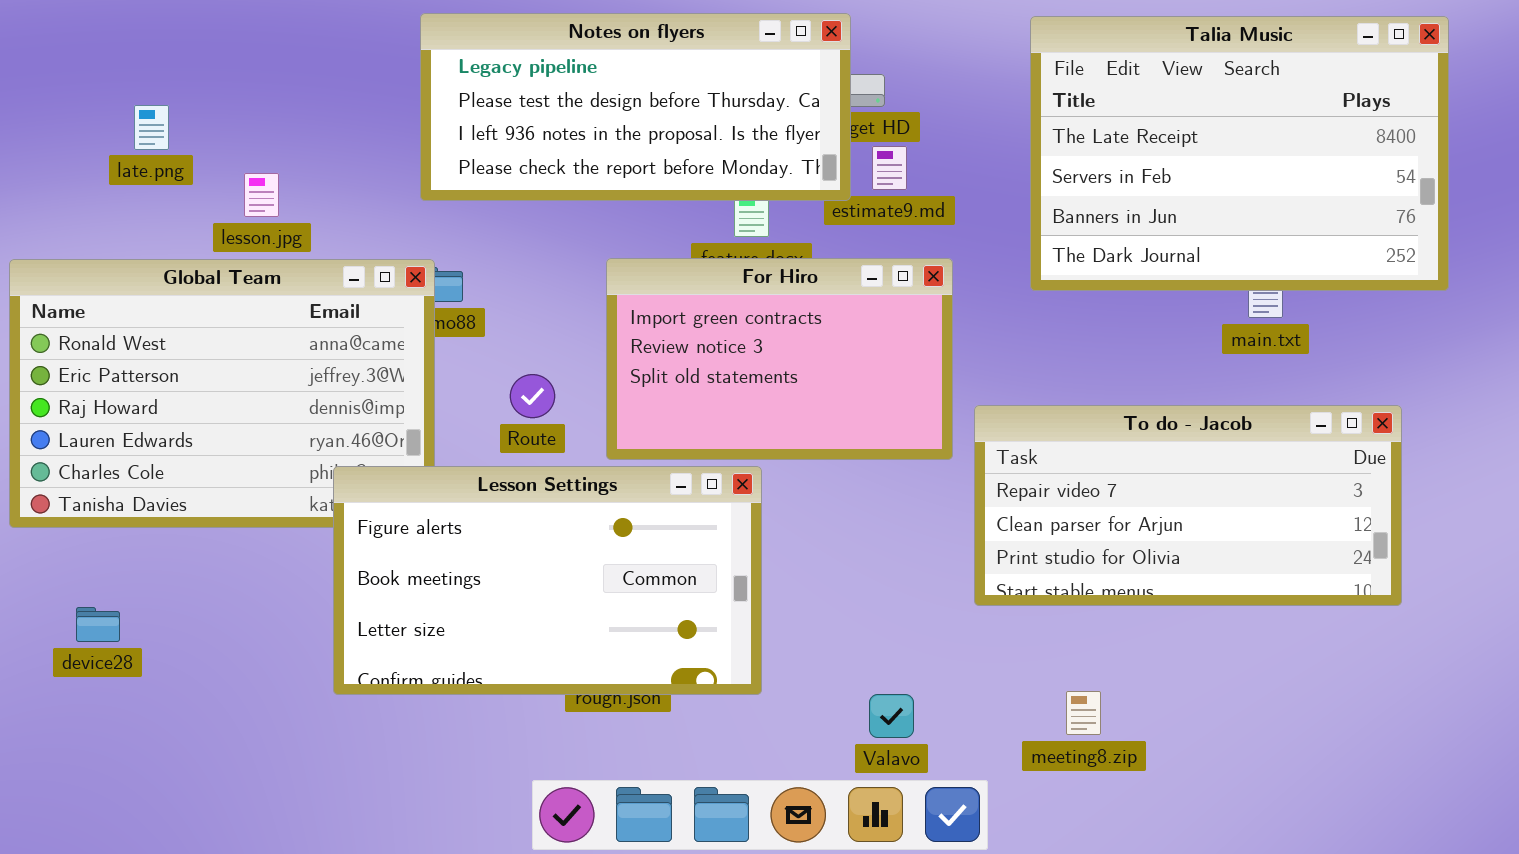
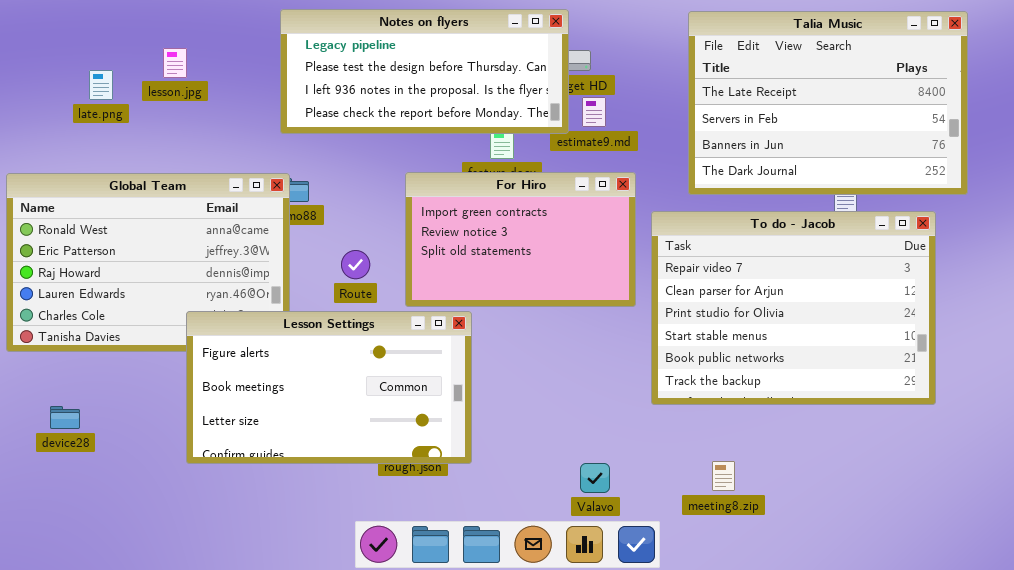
lesson.jpg: [244,173,279,217] -> [163,48,187,78], moved
To do - Jacob: [974,405,1402,606] -> [651,211,936,405], resized
Lesson Settings: [333,466,762,695] -> [186,311,472,464], moved

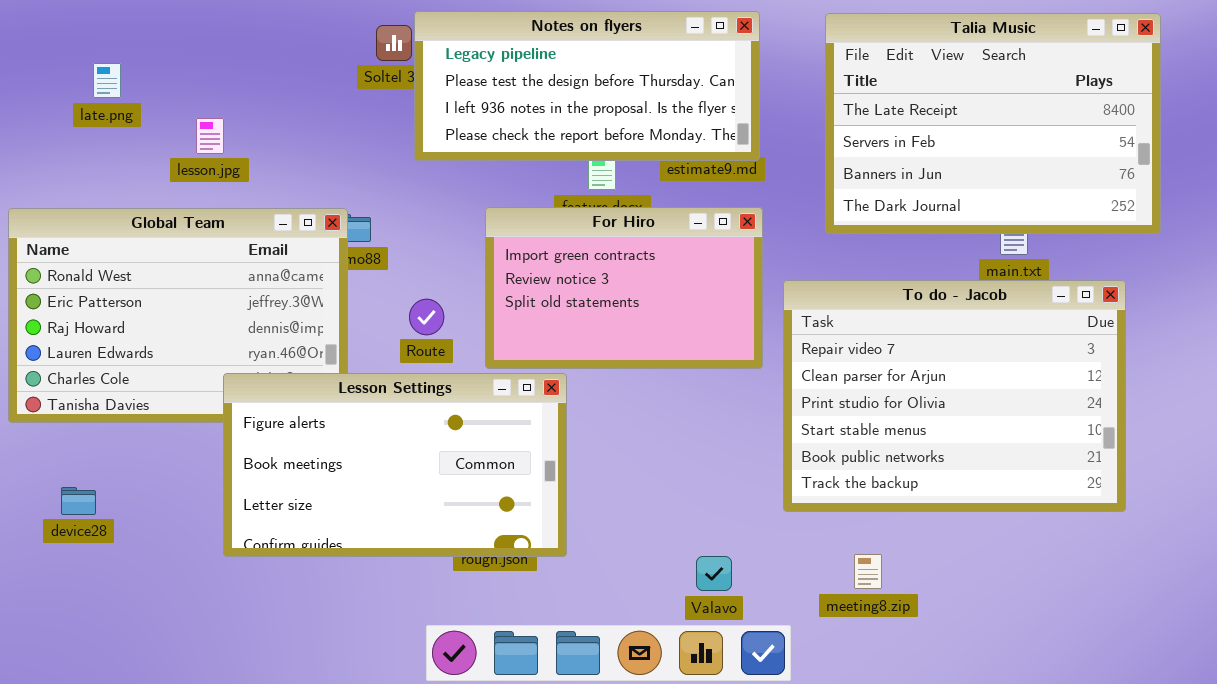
Notes on flyers: [280,9,569,134] -> [414,11,760,161], moved
lesson.jpg: [163,48,187,78] -> [196,118,224,154], moved
late.png: [89,70,113,100] -> [93,63,121,98], moved
To do - Jacob: [651,211,936,405] -> [783,280,1126,512], moved

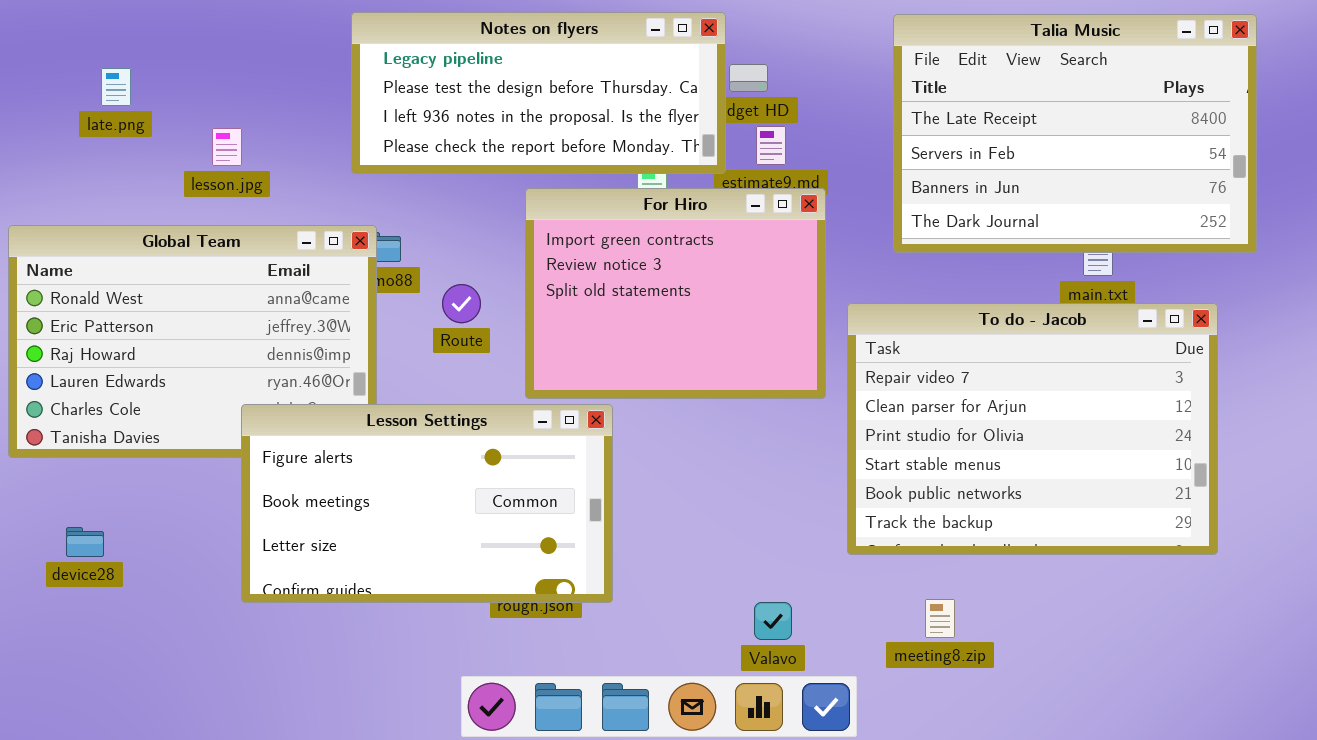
Notes on flyers: [414,11,760,161] -> [351,12,726,174], moved
For Hiro: [485,207,763,369] -> [525,188,826,399], resized
Route: [409,299,444,335] -> [442,284,481,323], moved

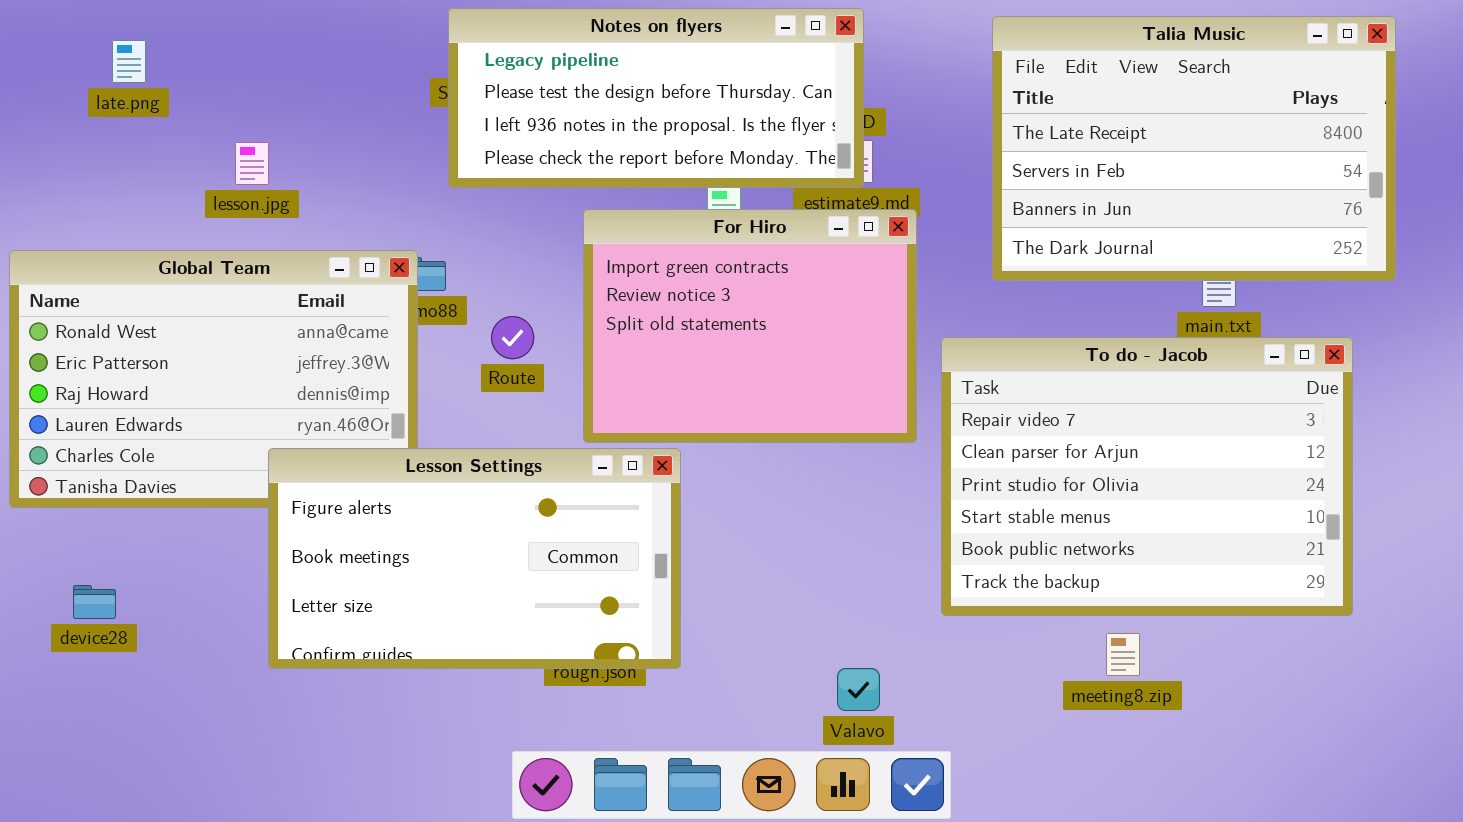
Notes on flyers: [351,12,726,174] -> [448,8,864,188], moved
late.png: [101,68,131,106] -> [112,40,146,83], moved
meeting8.zip: [925,599,955,638] -> [1106,633,1140,676], moved

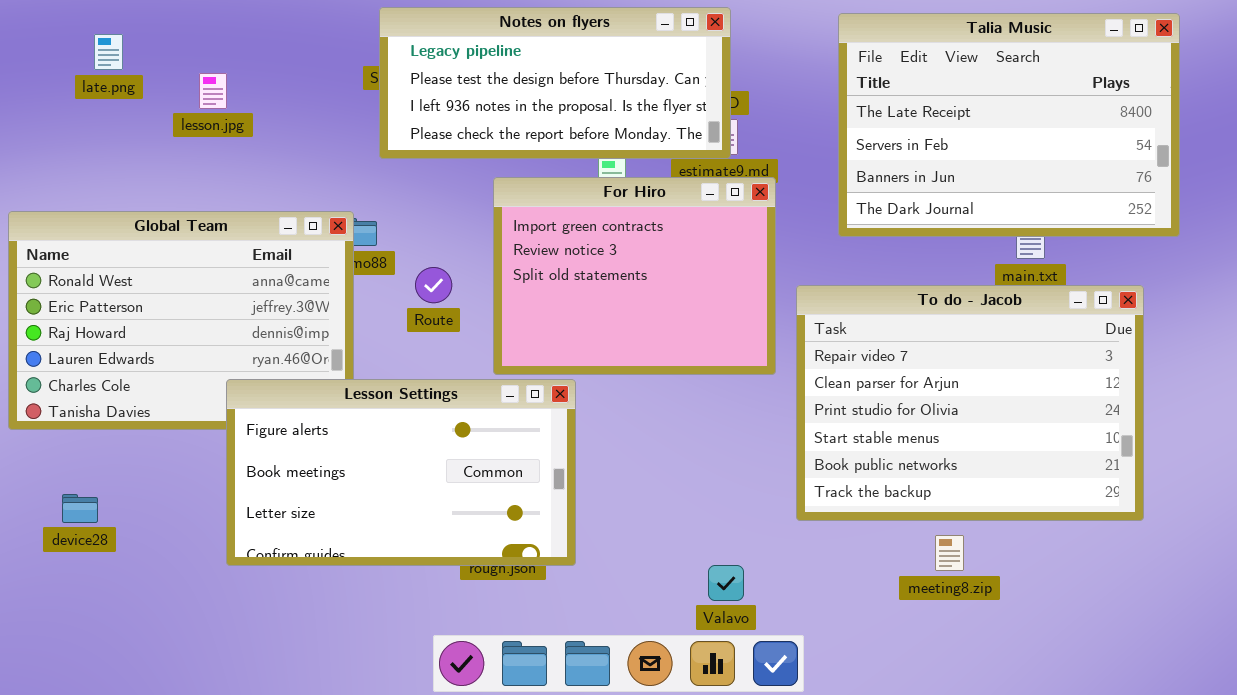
lesson.jpg: [235,142,269,185] -> [199,73,227,109], moved

